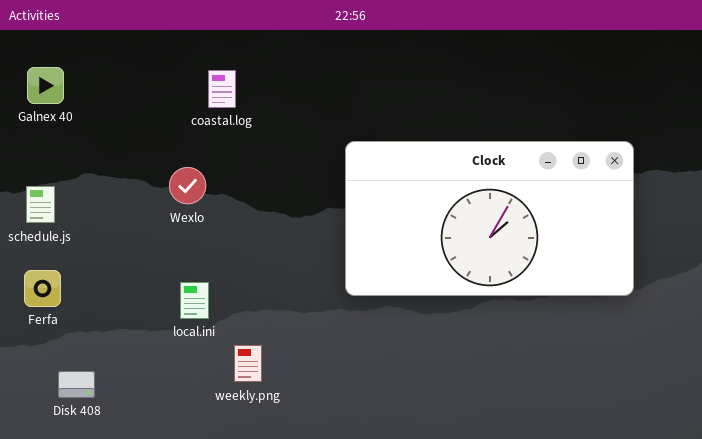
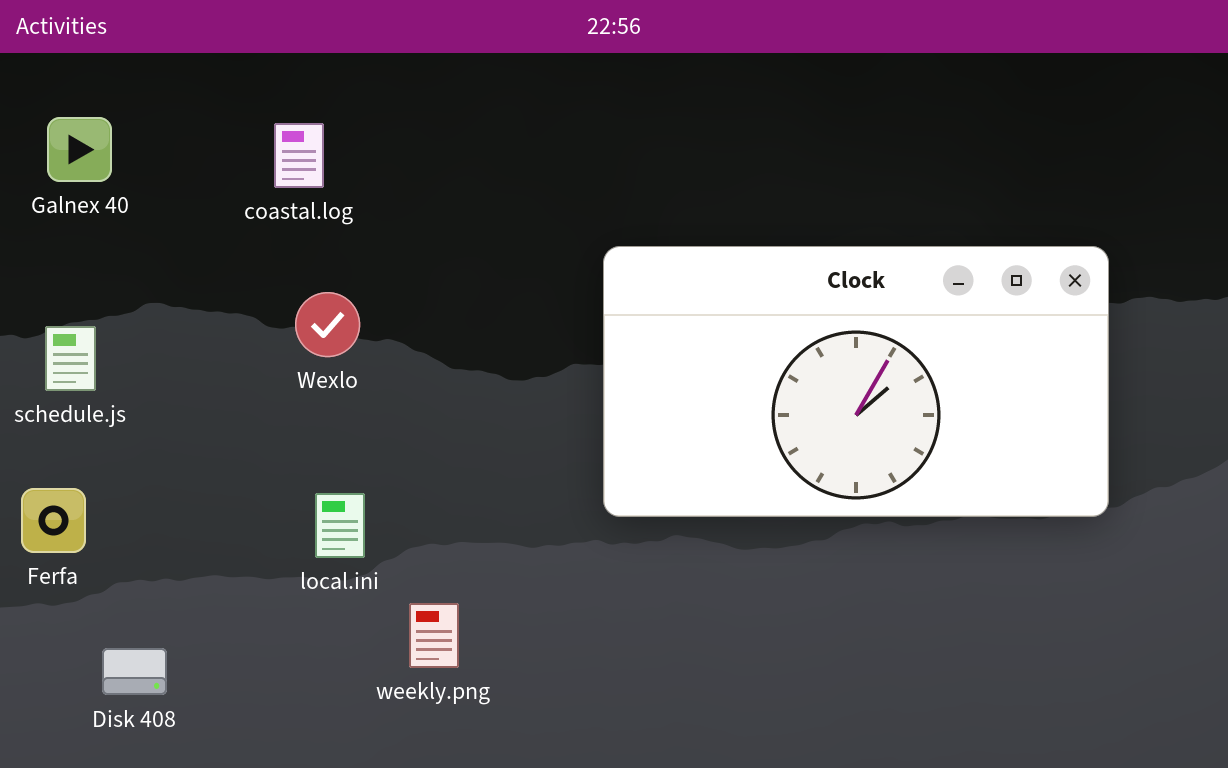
coastal.log: [208,70,236,108] -> [274,123,324,188], moved
Ferfa: [24,270,61,307] -> [21,488,86,553], moved

